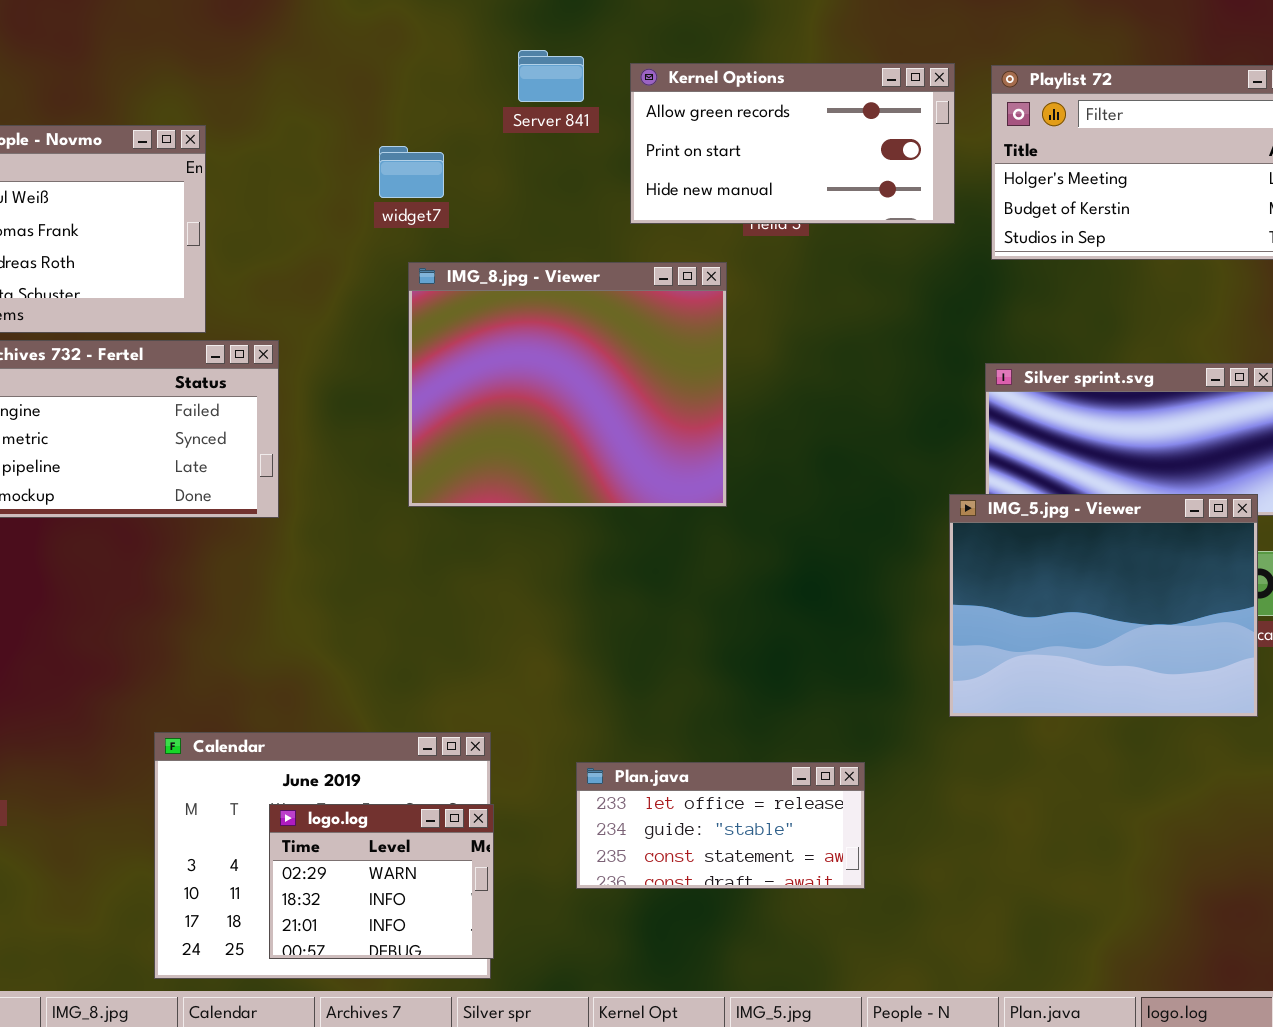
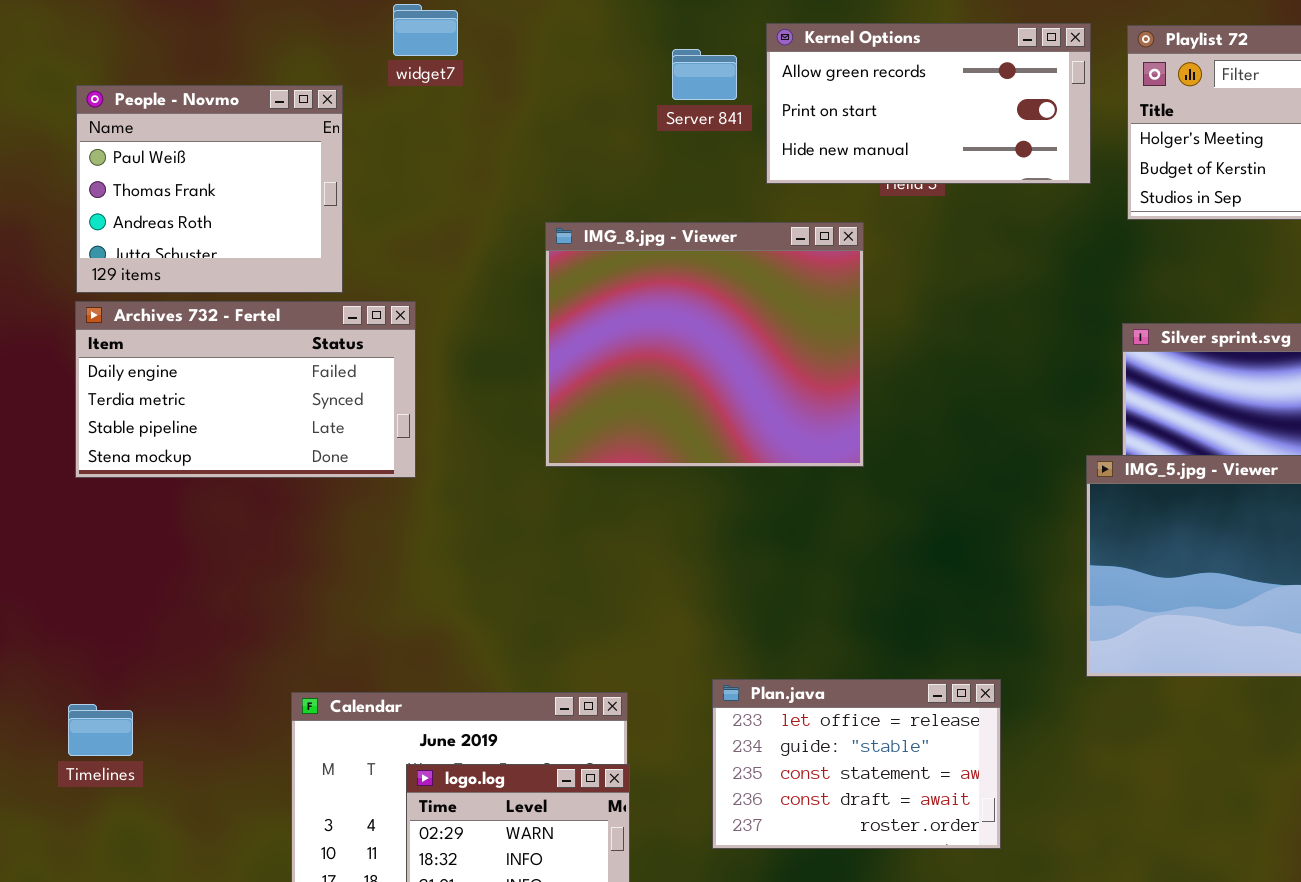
Server 841: [518,50,584,102] -> [672,49,737,100], moved
widget7: [379,146,444,198] -> [393,4,458,56], moved
Plan.java: [576,762,865,889] -> [712,679,1001,849], resized

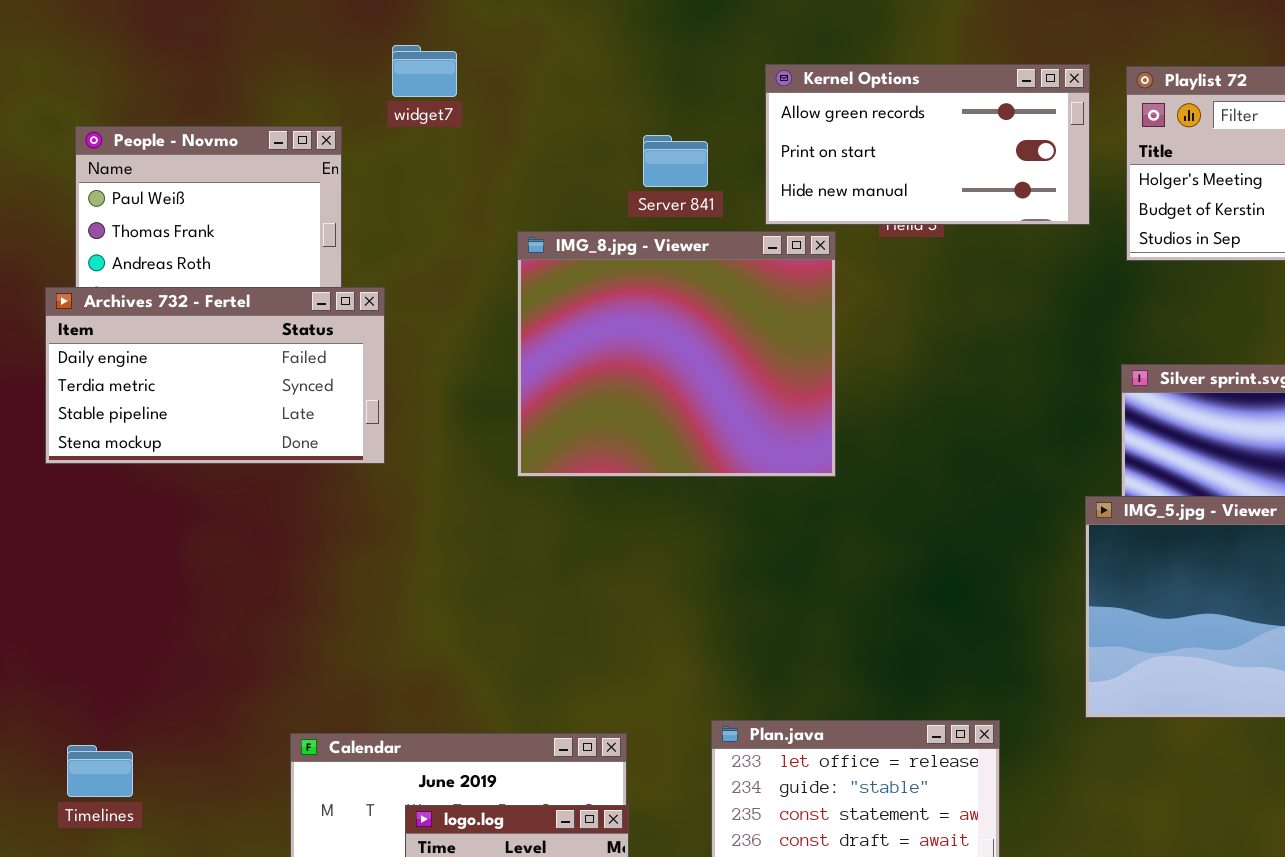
Server 841: [672,49,737,100] -> [643,135,708,187], moved
IMG_8.jpg - Viewer: [545,222,864,467] -> [517,231,836,477], moved
Archives 732 - Fertel: [75,301,416,478] -> [45,287,385,464], moved

